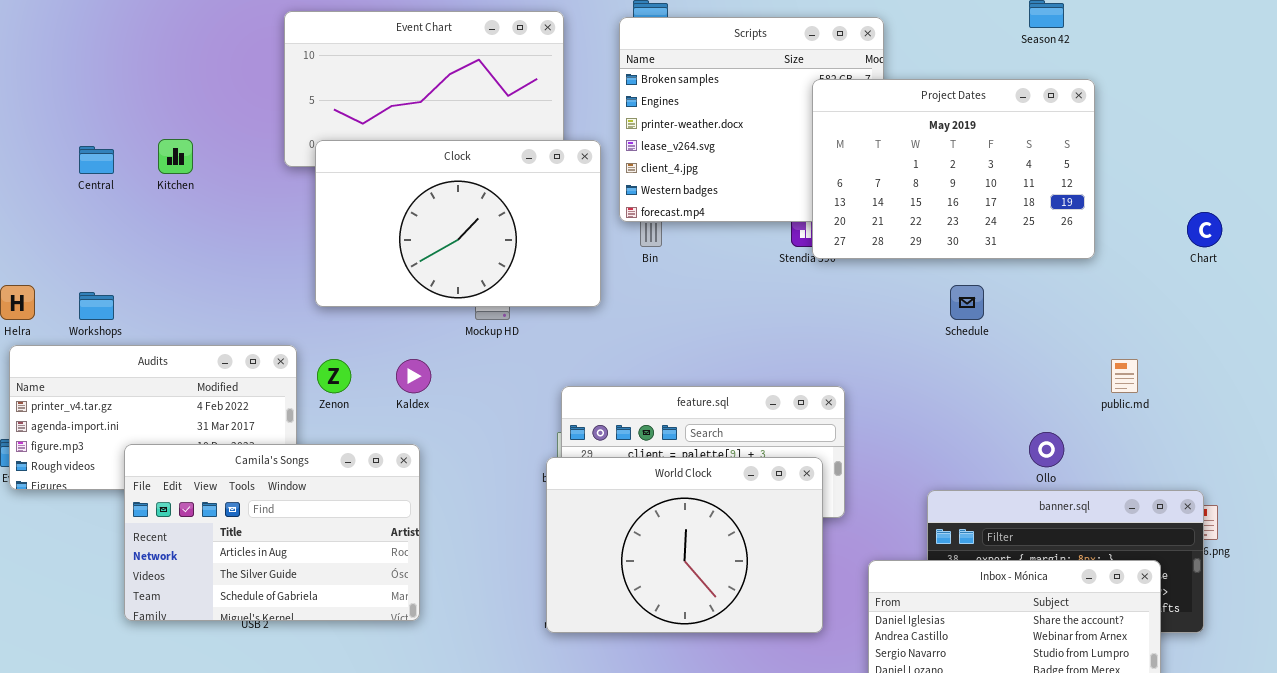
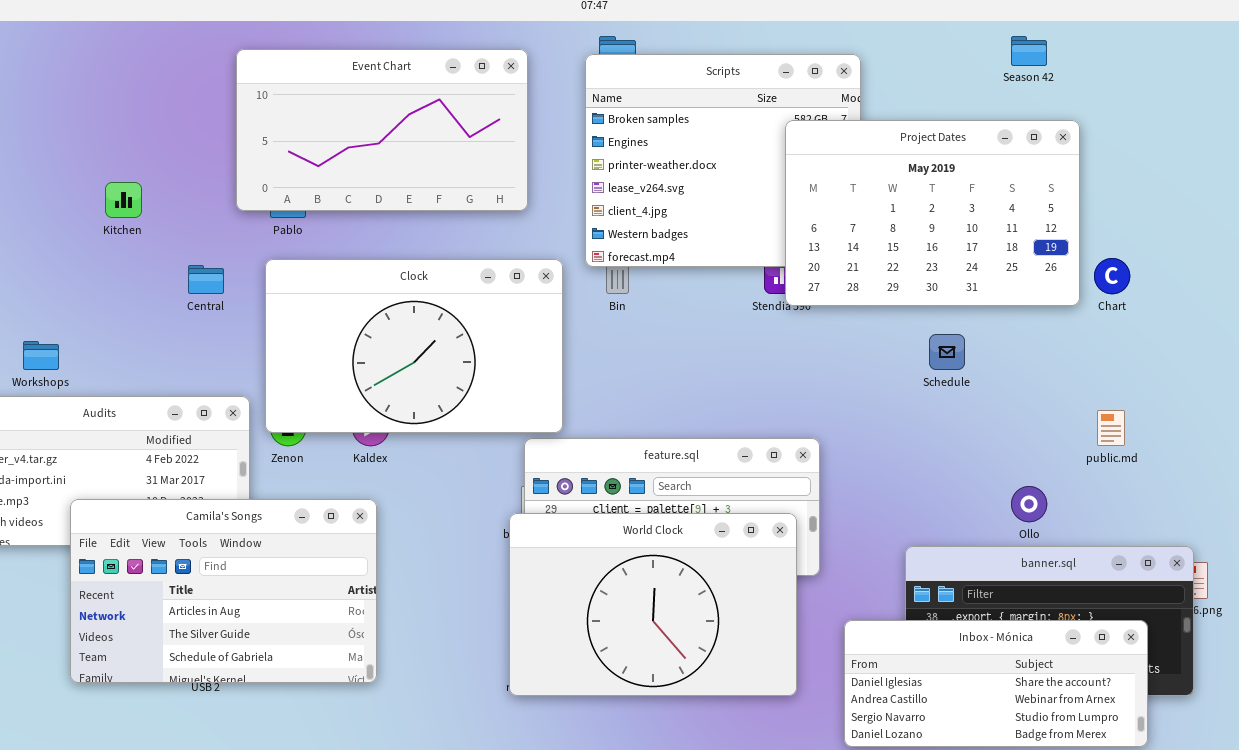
Clock: [315,140,601,307] -> [265,259,563,433], moved
Central: [79,146,114,174] -> [188,265,224,294], moved
Chart: [1187,212,1222,247] -> [1094,258,1130,294], moved

